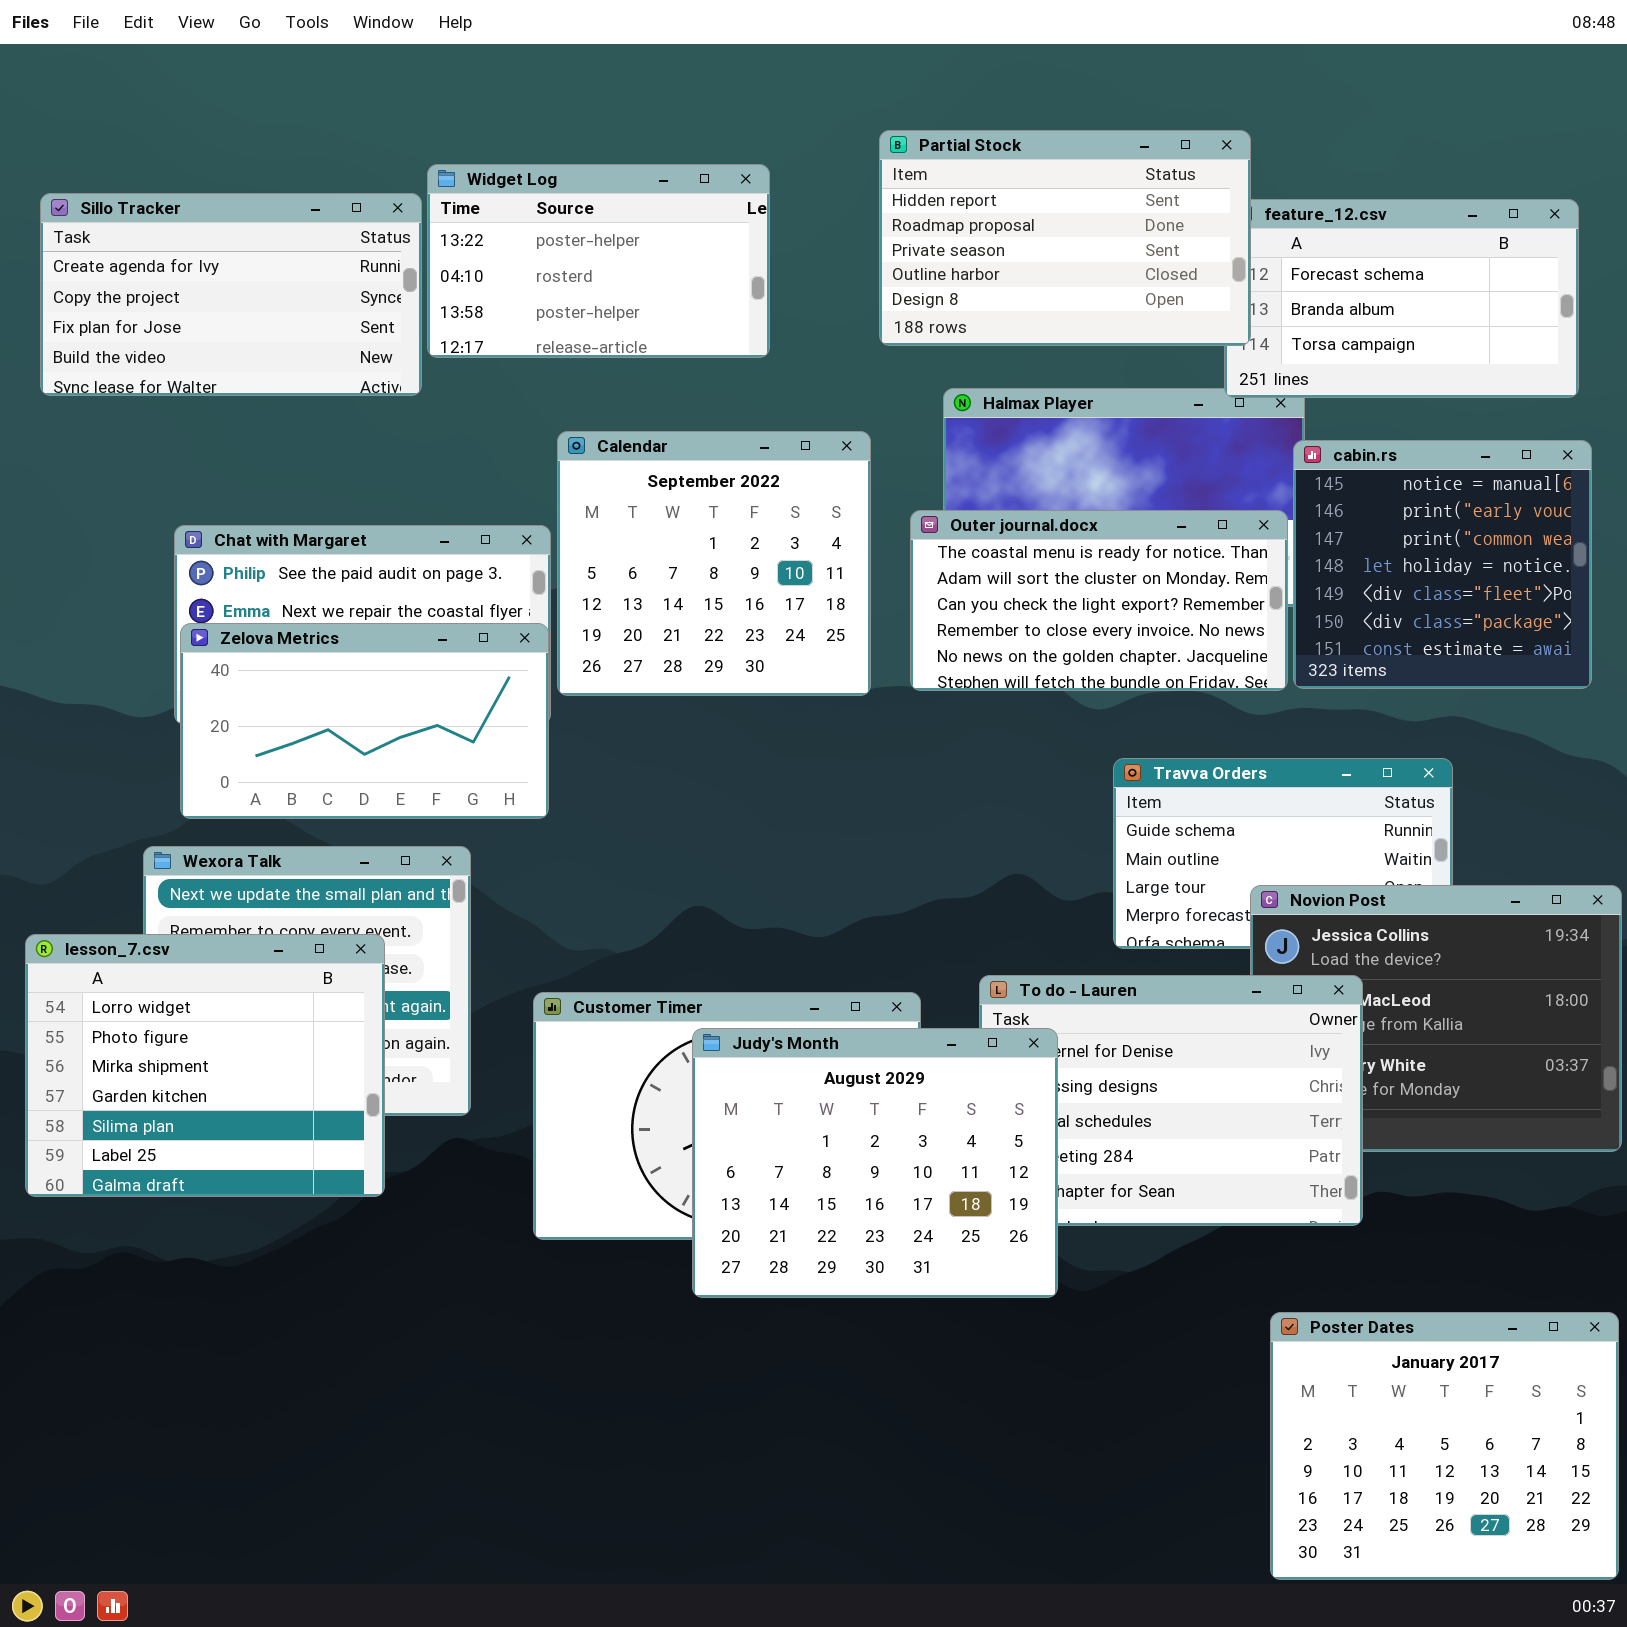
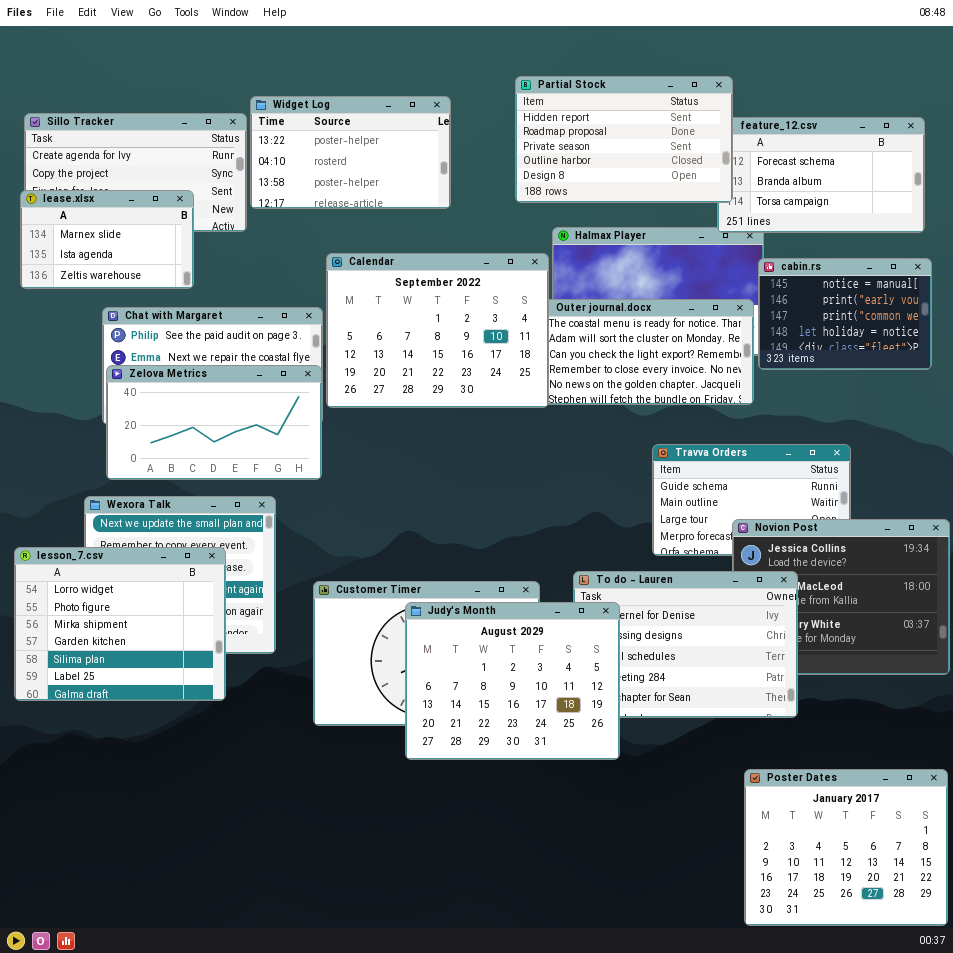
lease.xlsx: none -> [20,190,194,289], opened
Calendar: [557,431,871,696] -> [326,253,549,408], resized
cabin.rs: [1293,440,1592,689] -> [758,258,932,370], resized

